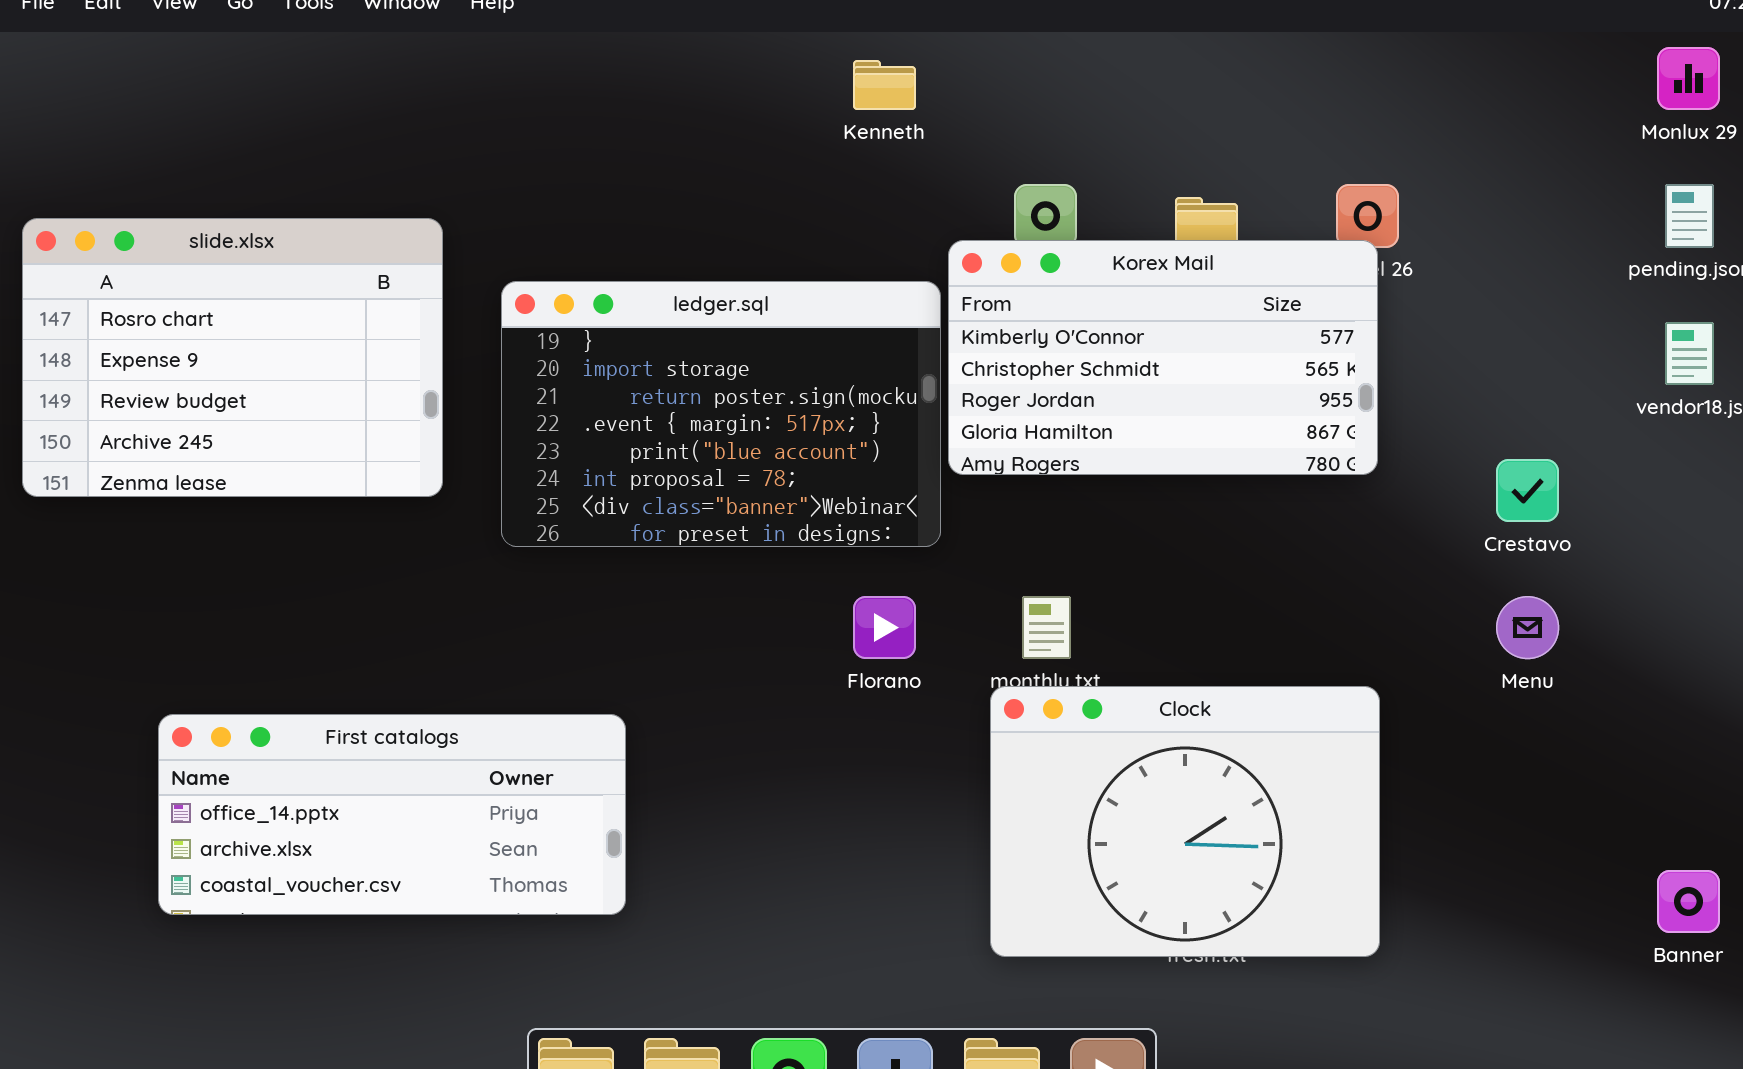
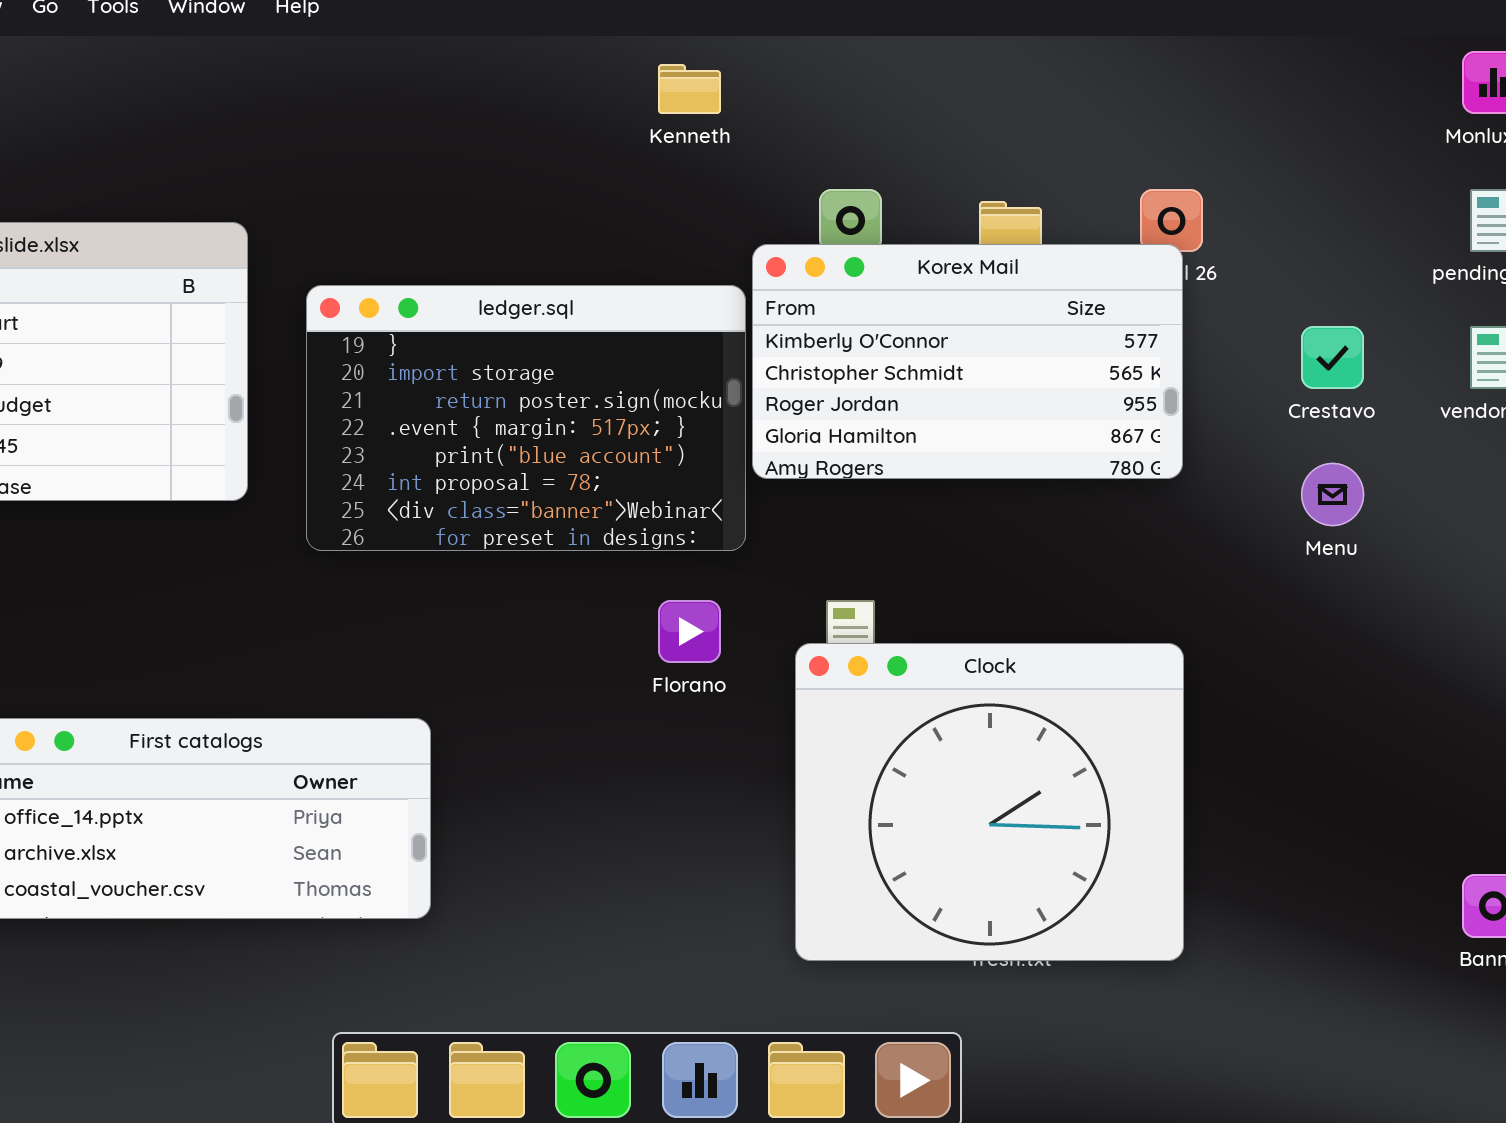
Crestavo: [1496,459,1559,522] -> [1301,326,1364,389], moved
Menu: [1496,596,1559,659] -> [1301,463,1364,526], moved
Clock: [990,686,1380,957] -> [795,643,1184,961], resized

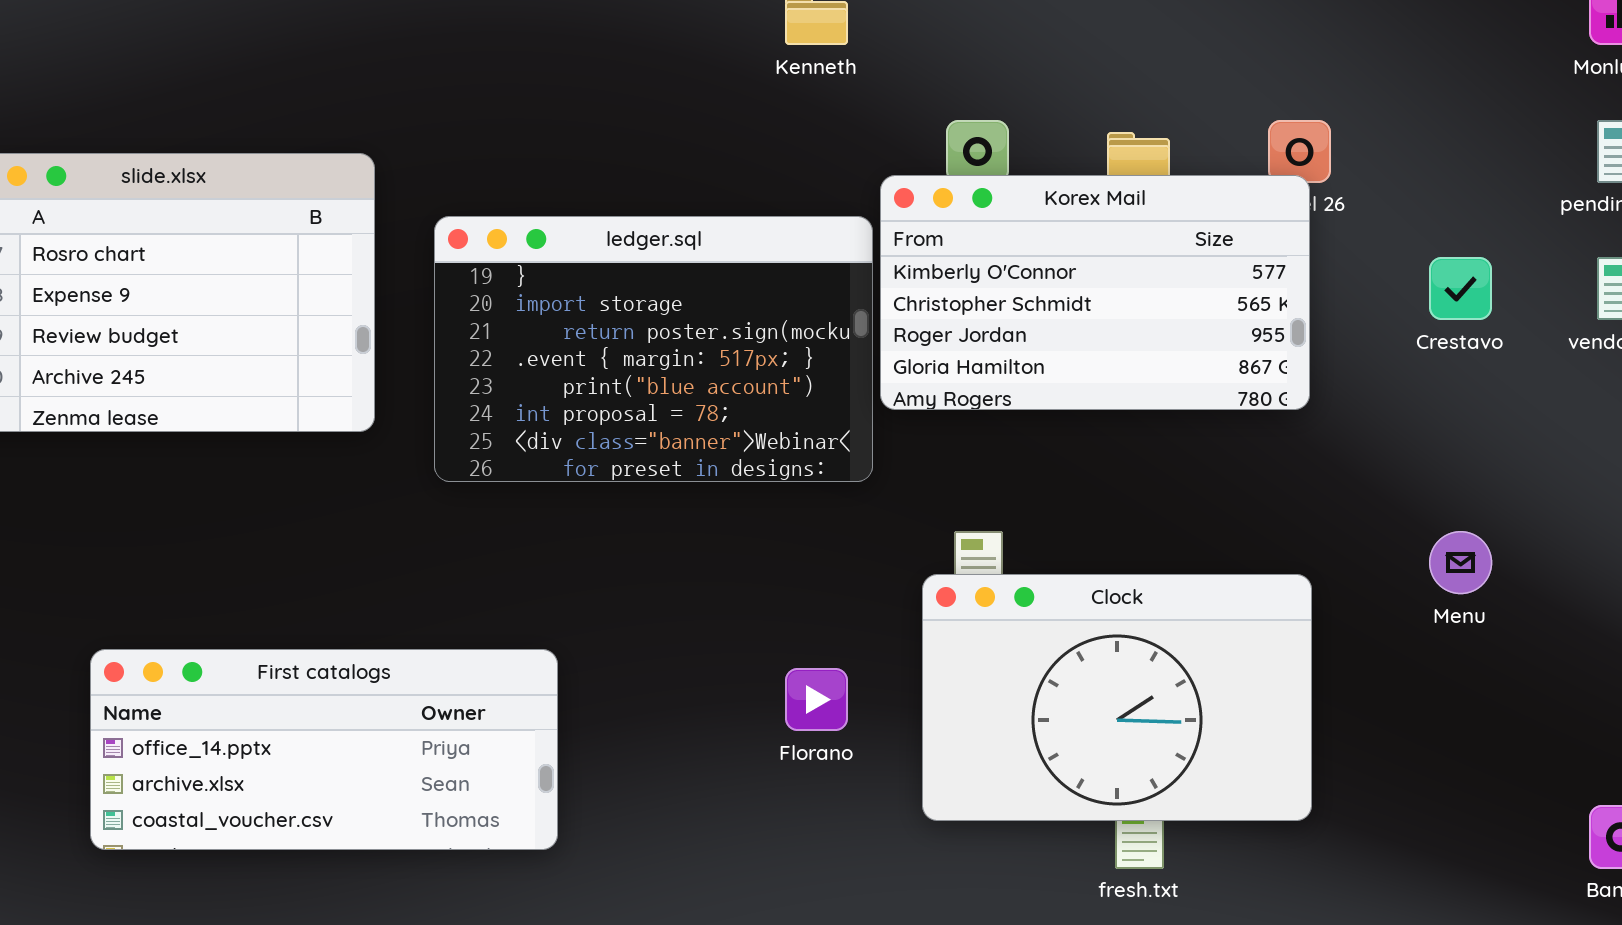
Menu: [1301,463,1364,526] -> [1429,531,1492,594], moved
Florano: [658,600,721,663] -> [785,668,848,731], moved
Clock: [795,643,1184,961] -> [922,574,1312,821], resized

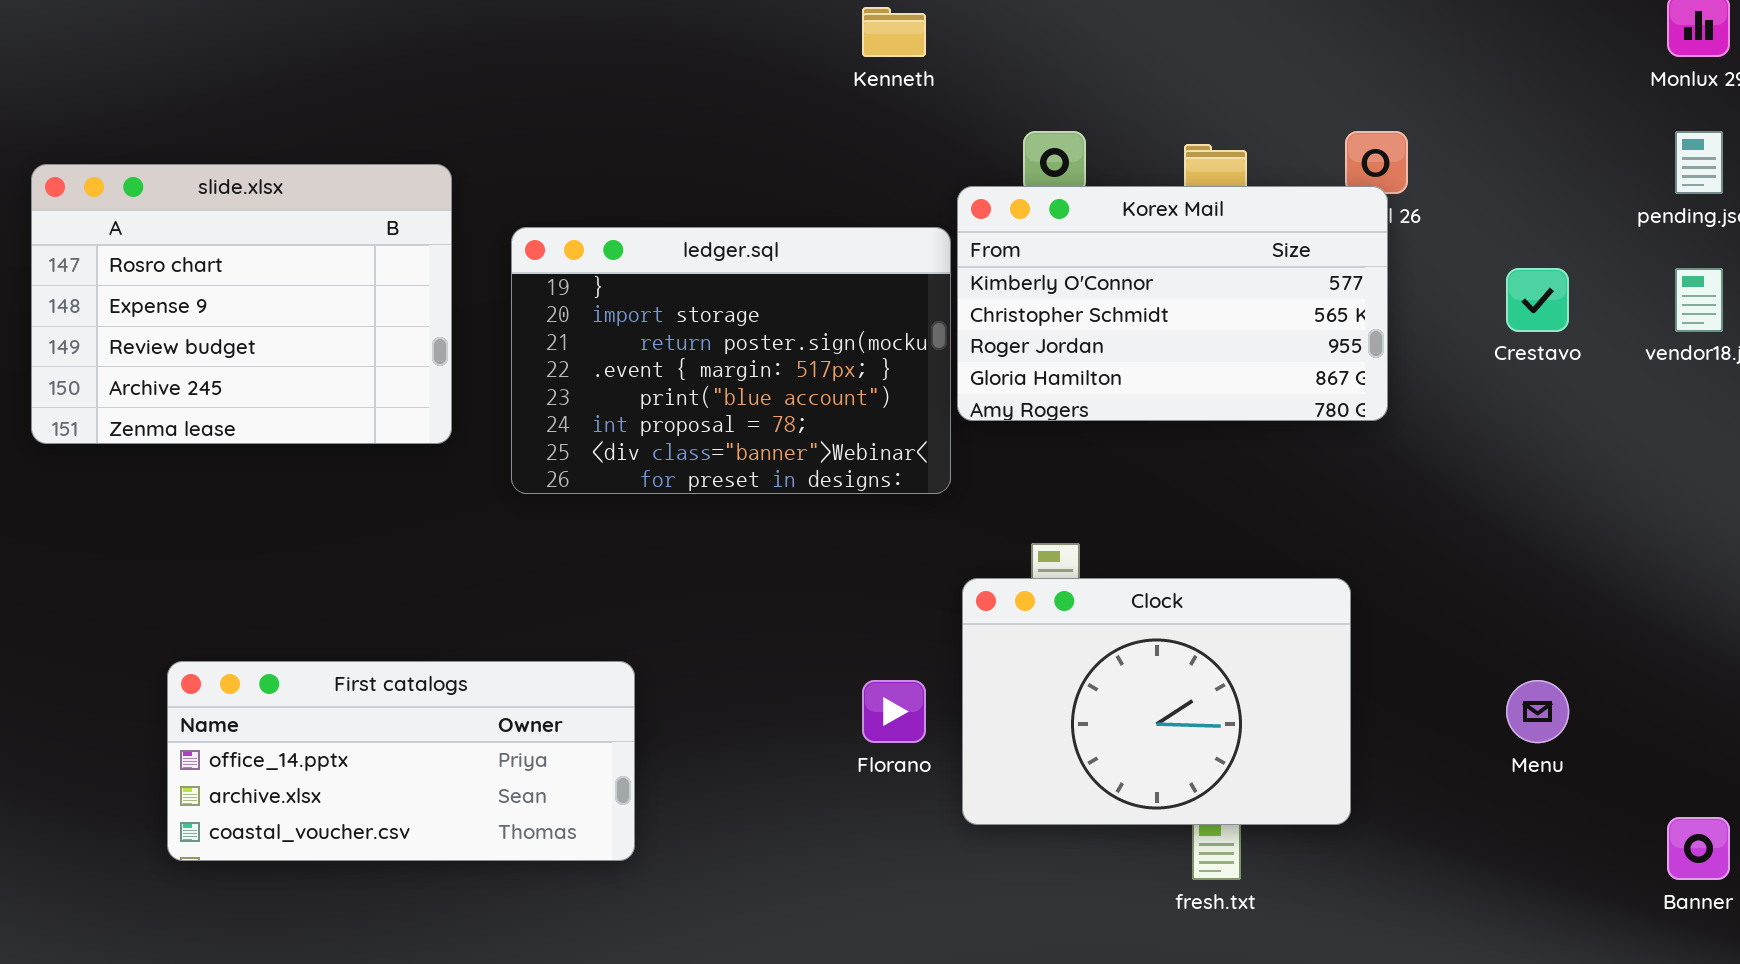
Menu: [1429,531,1492,594] -> [1506,680,1569,743], moved
Clock: [922,574,1312,821] -> [962,578,1351,825], moved

